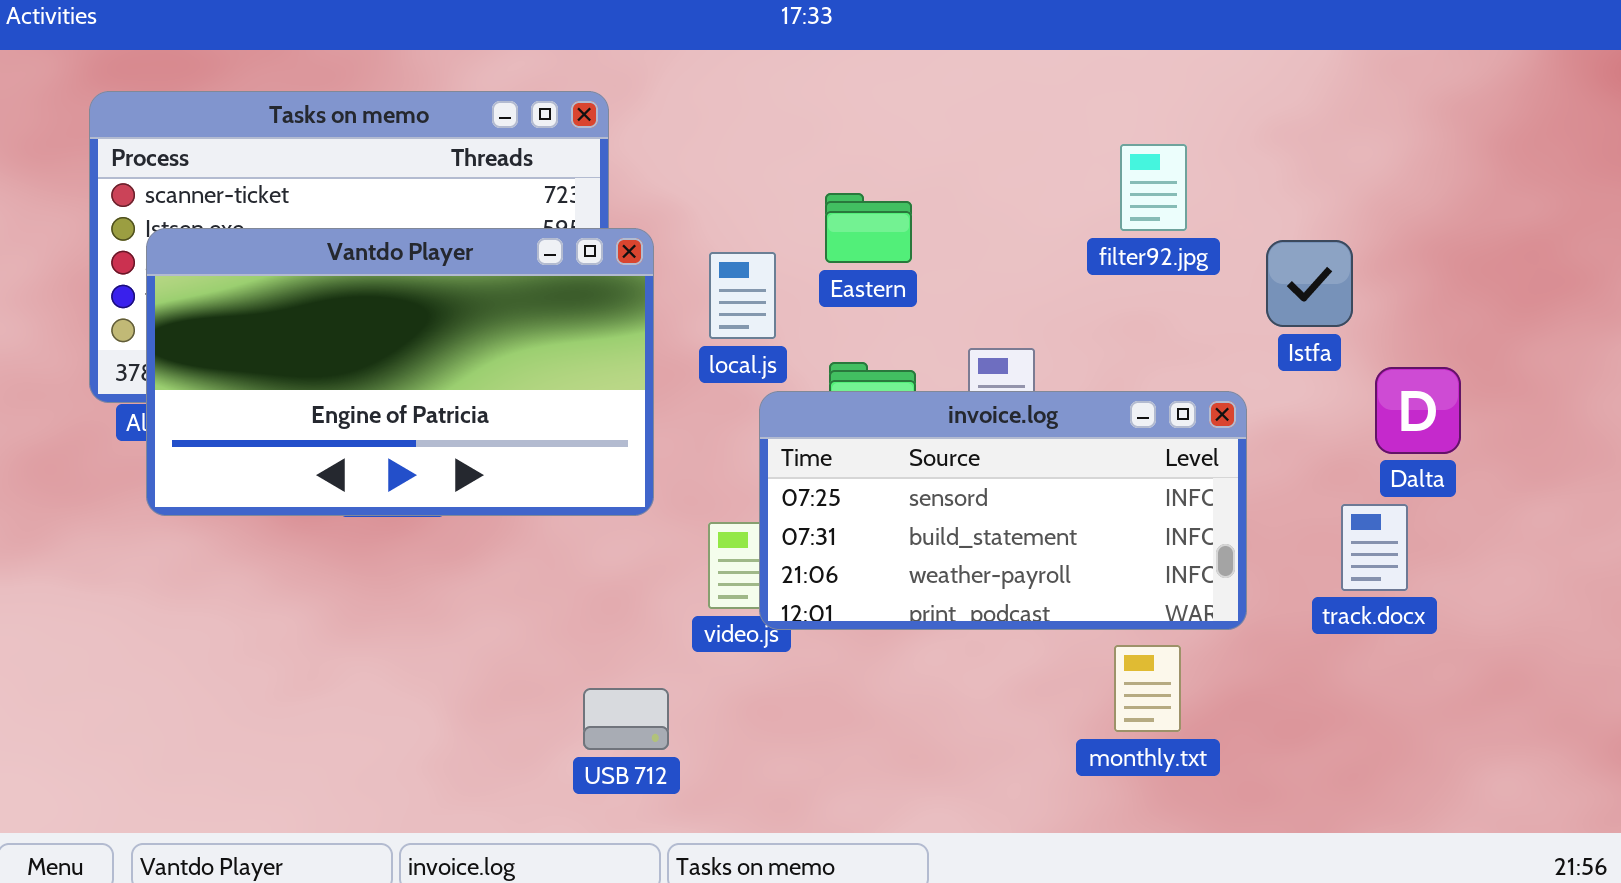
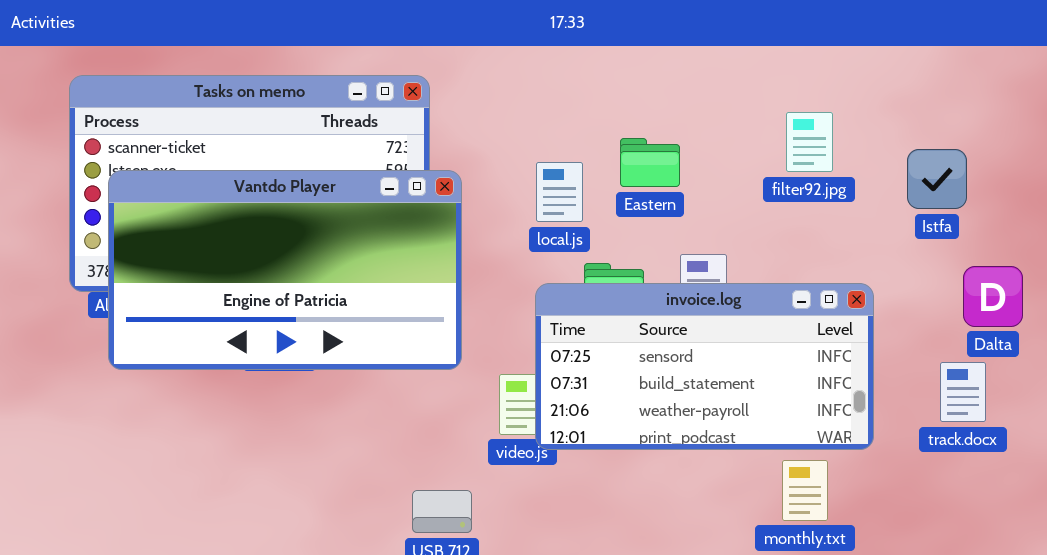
Eastern: [825,193,912,263] -> [620,138,680,187], moved
Istfa: [1266,240,1353,327] -> [907,149,967,209], moved
local.js: [709,252,776,339] -> [536,162,583,222], moved

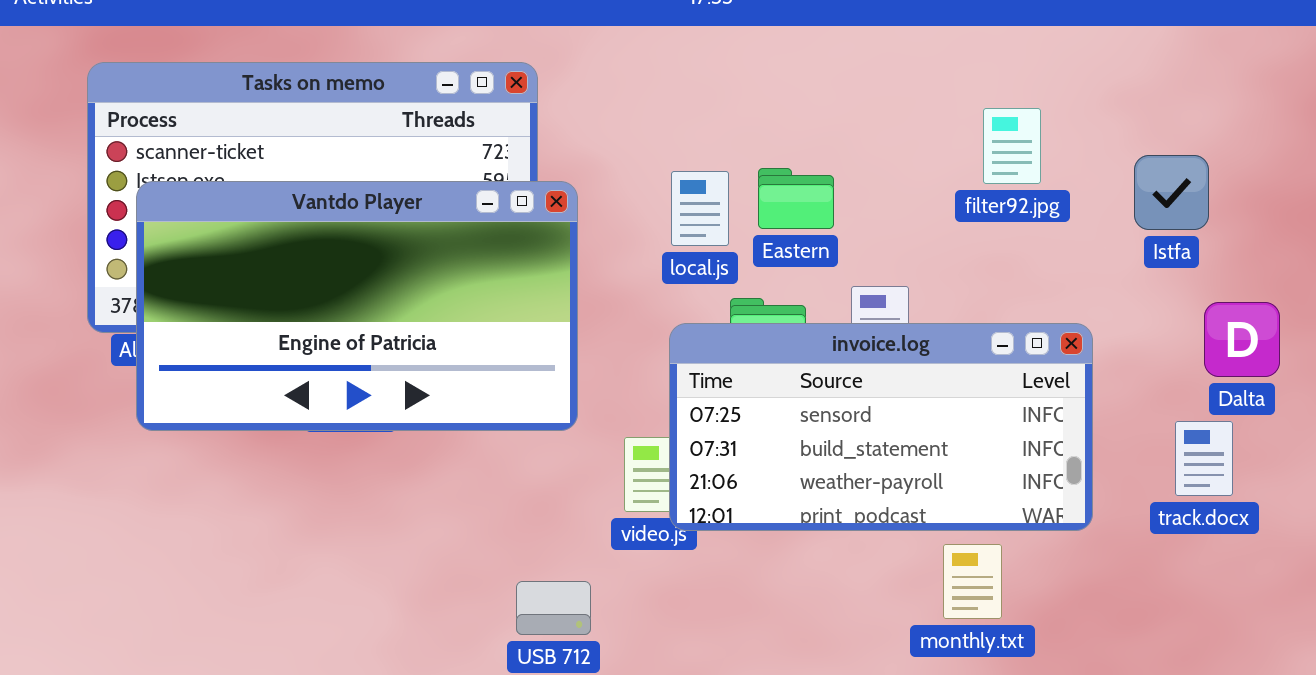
Eastern: [620,138,680,187] -> [758,168,834,229], moved
monthly.txt: [782,460,828,521] -> [943,544,1002,619], moved

